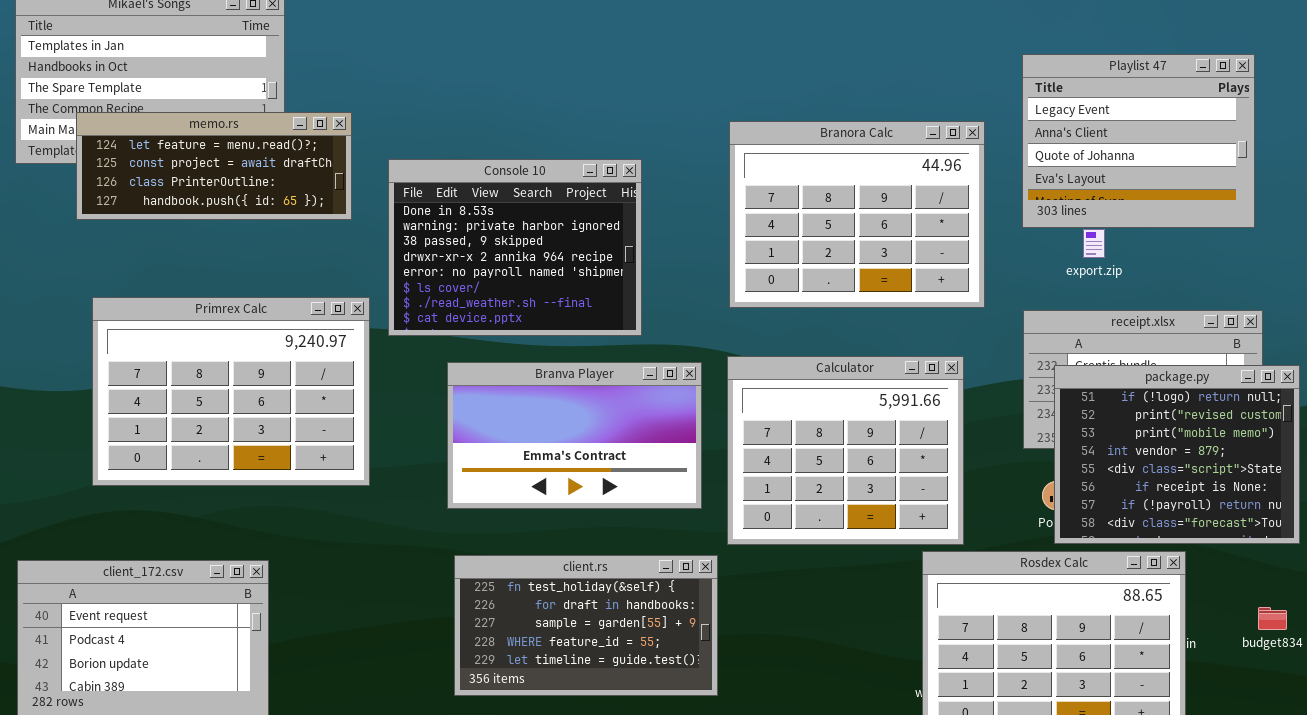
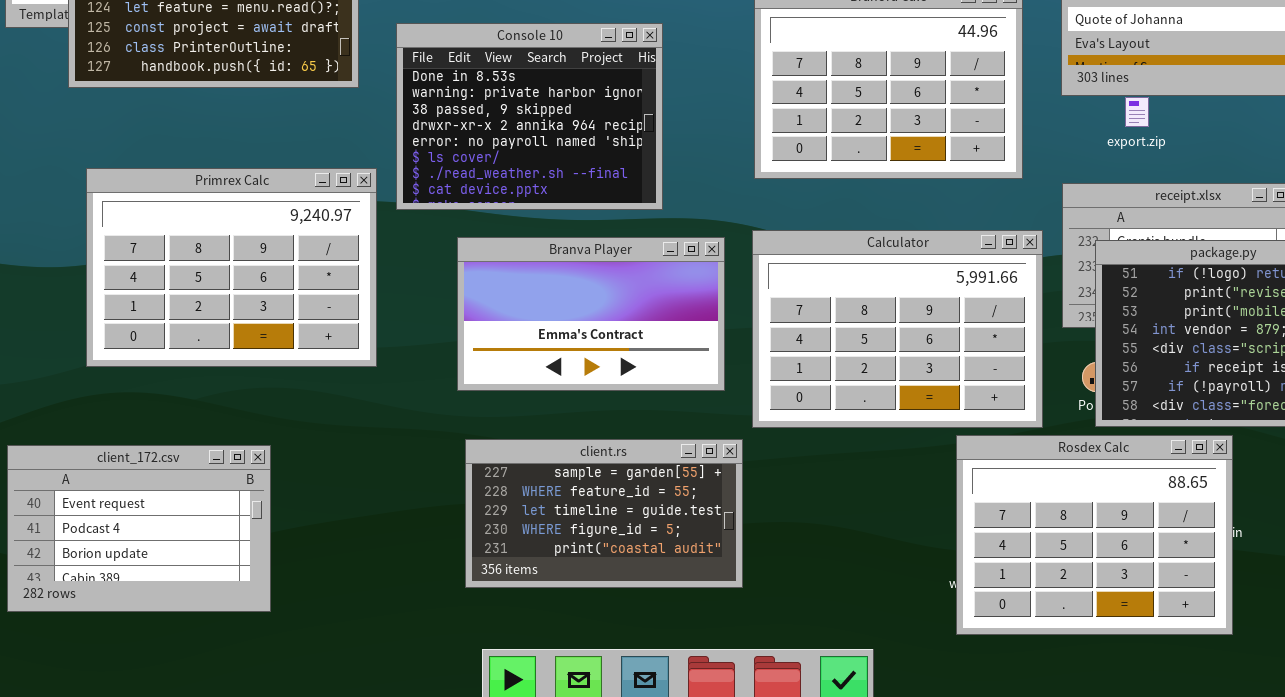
Calculator: [727,356,964,545] -> [752,230,1043,428], resized
client.rs: [454,555,718,696] -> [465,439,743,588], scrolled down 2 rows

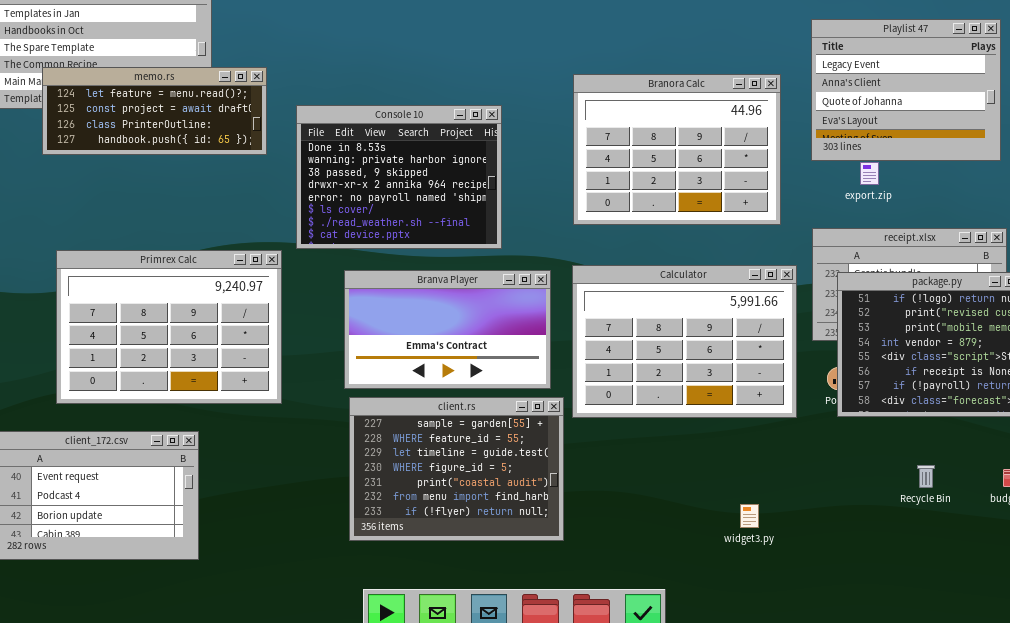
Primrex Calc: [86,168,377,367] -> [56,250,282,404], moved
Rosdex Calc: [956,435,1233,635] -> none, closed
client.rs: [465,439,743,588] -> [349,397,564,541], resized

